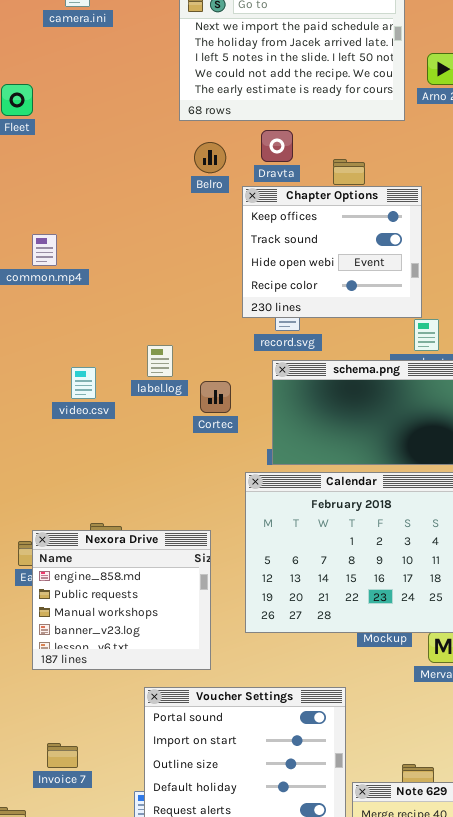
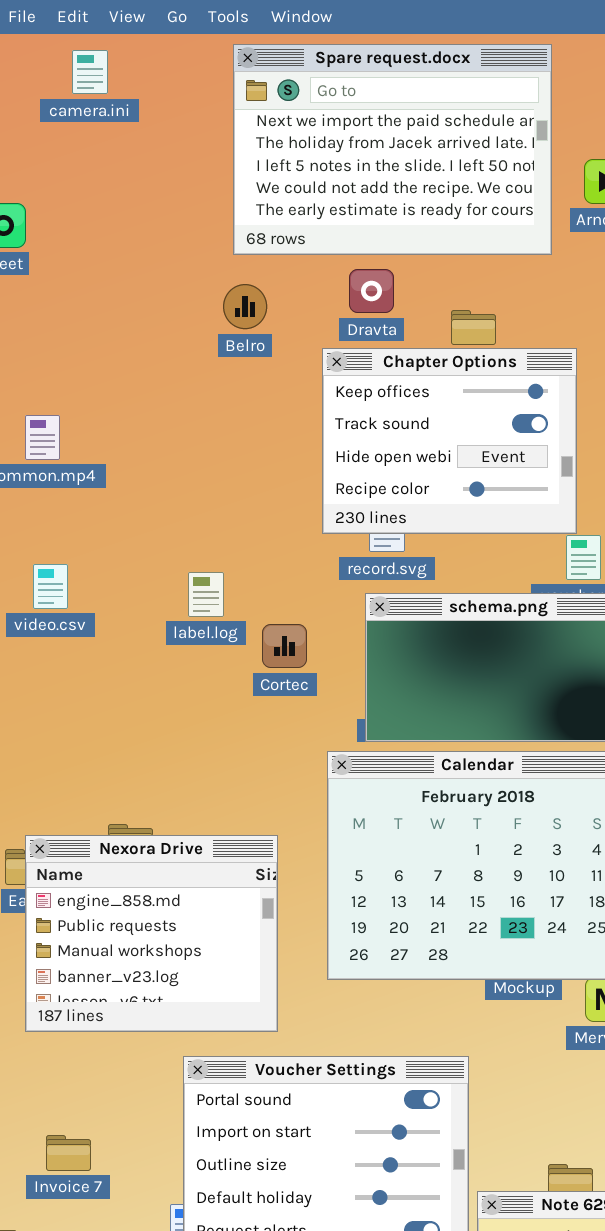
Belro: [194,142,226,173] -> [223,284,267,329], moved
video.csv: [71,367,96,399] -> [33,564,68,609], moved

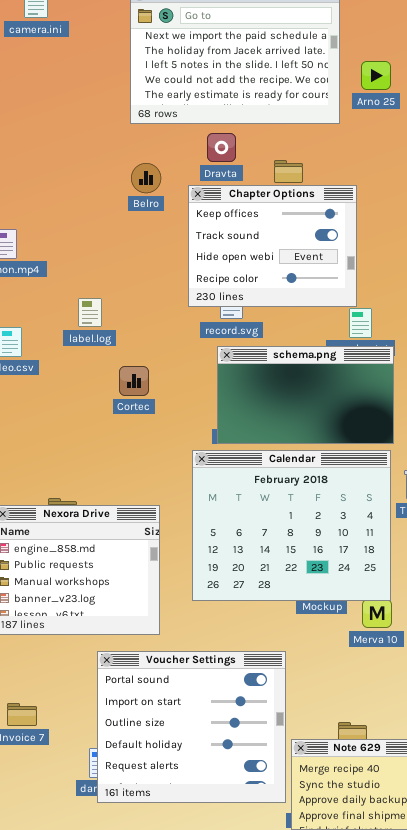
Belro: [223,284,267,329] -> [131,163,161,193], moved
label.log: [188,572,224,617] -> [78,298,102,327], moved
Cortec: [262,624,307,668] -> [119,366,149,396], moved

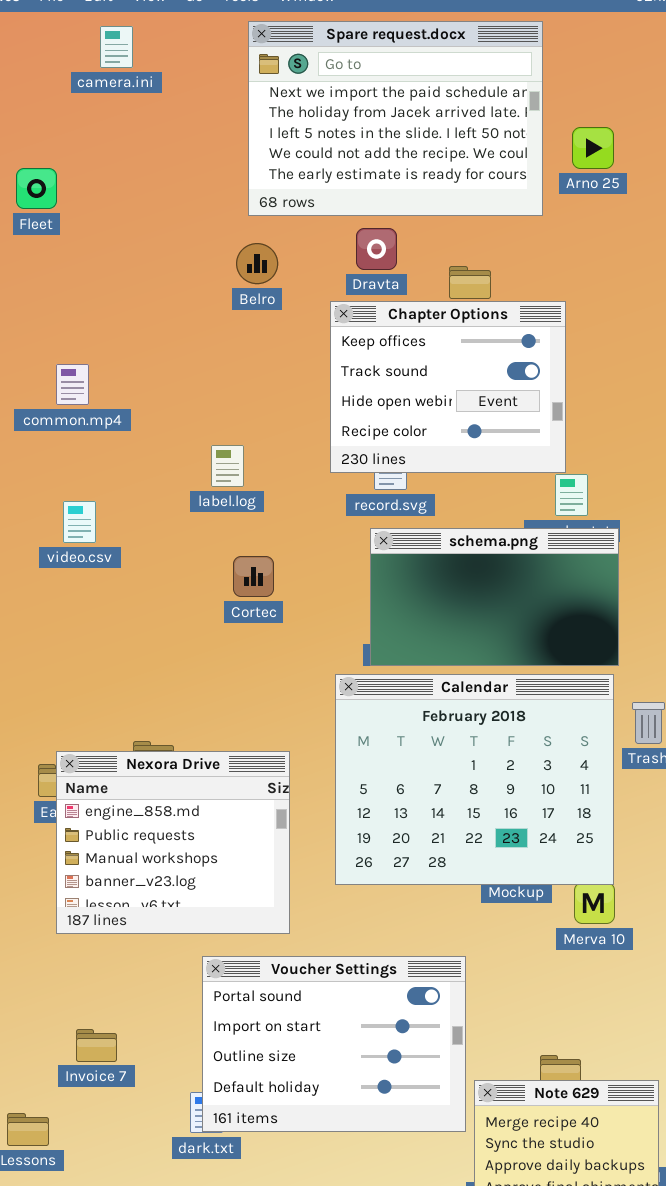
Belro: [131,163,161,193] -> [236,243,278,284], moved
label.log: [78,298,102,327] -> [211,445,244,487], moved
Voucher Settings: [97,651,286,803] -> [202,956,466,1132], resized

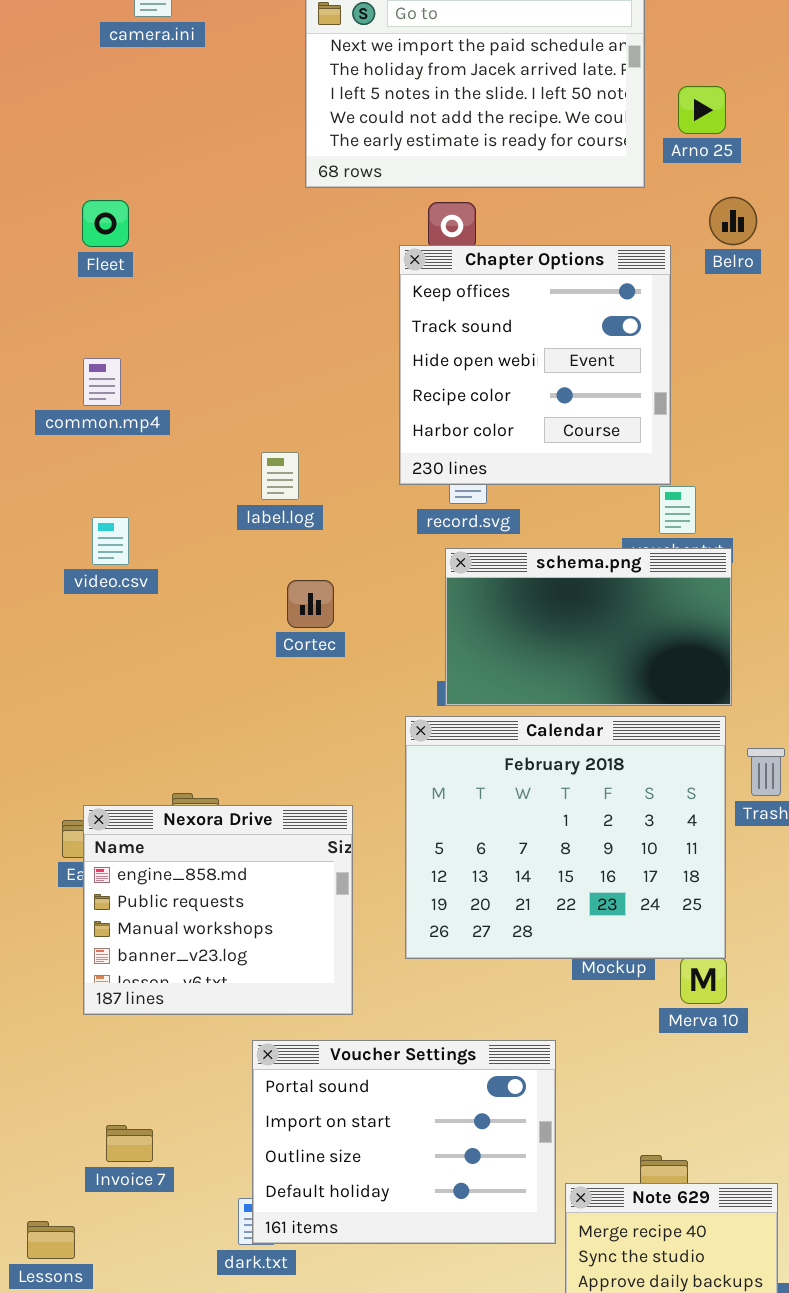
Fleet: [16,168,57,209] -> [82,200,129,247], moved
Belro: [236,243,278,284] -> [709,197,757,245], moved
Chapter Options: [330,301,566,473] -> [399,245,671,485], resized

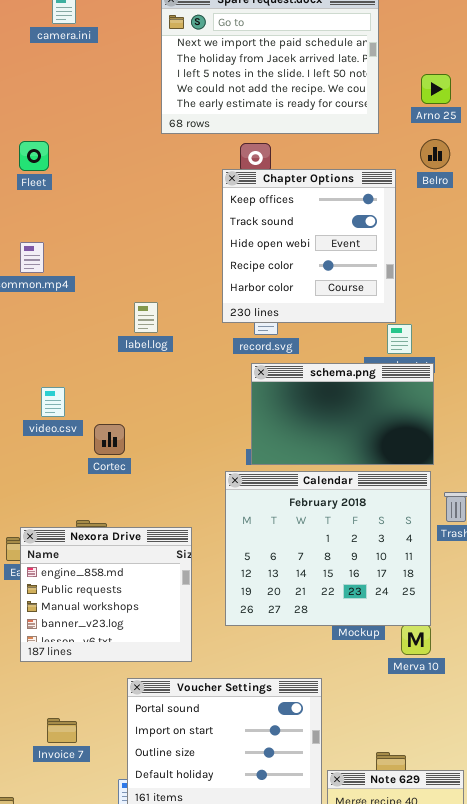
Arno 25: [678,86,726,134] -> [421,74,451,104], moved
video.csv: [92,517,129,565] -> [41,387,65,417], moved
Cortec: [287,580,334,628] -> [94,424,125,455], moved
Invoice 7: [106,1125,153,1162] -> [47,718,77,743], moved

